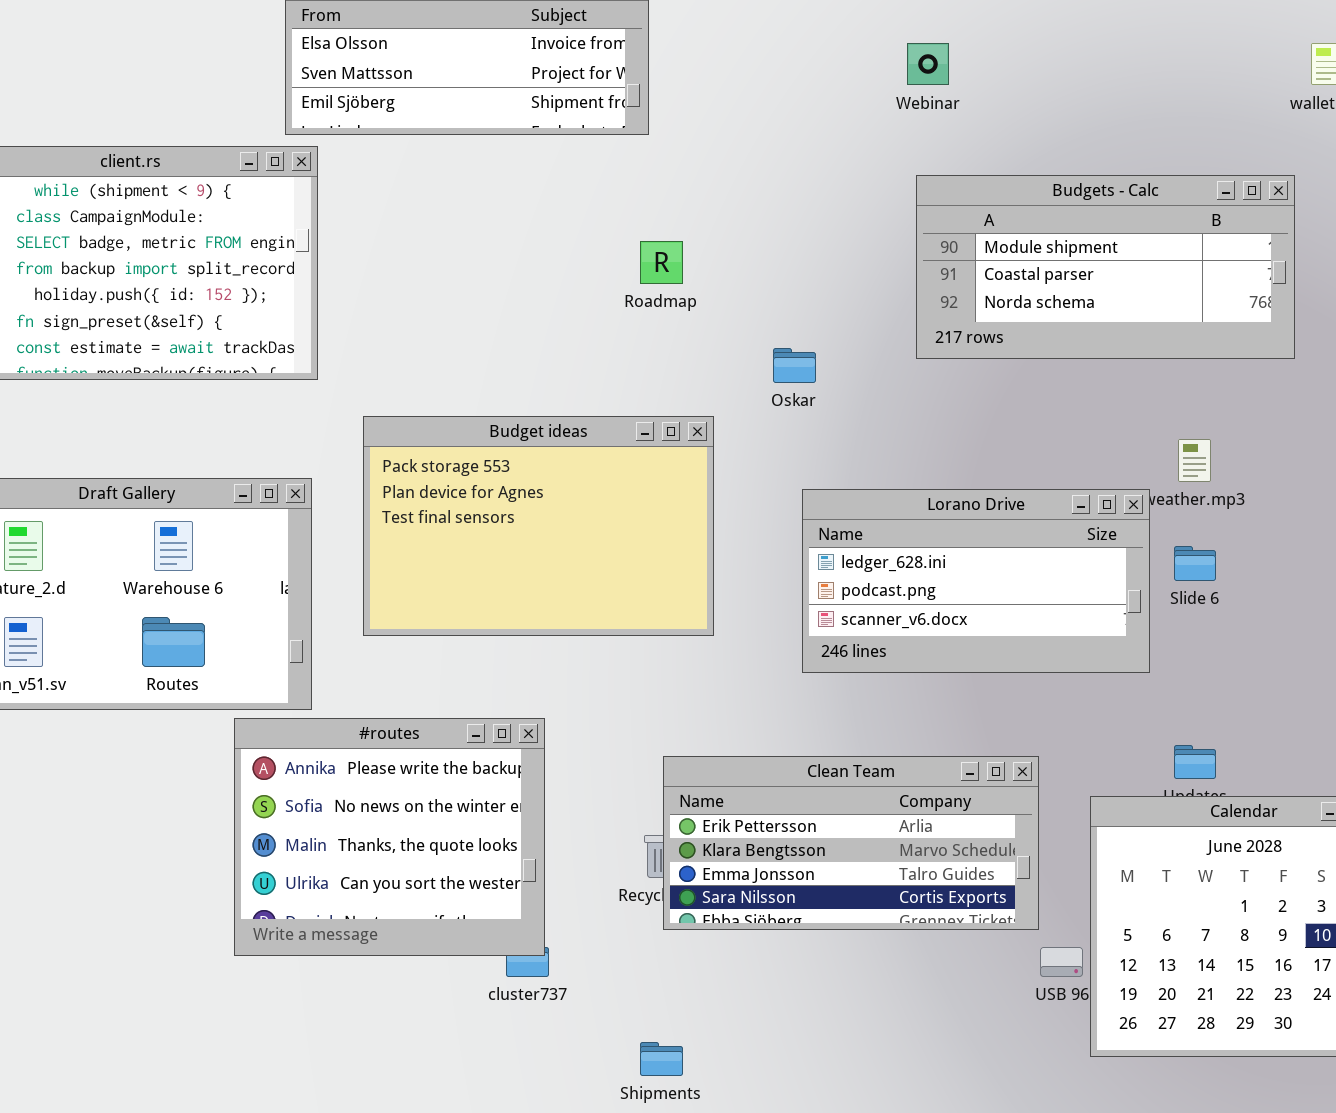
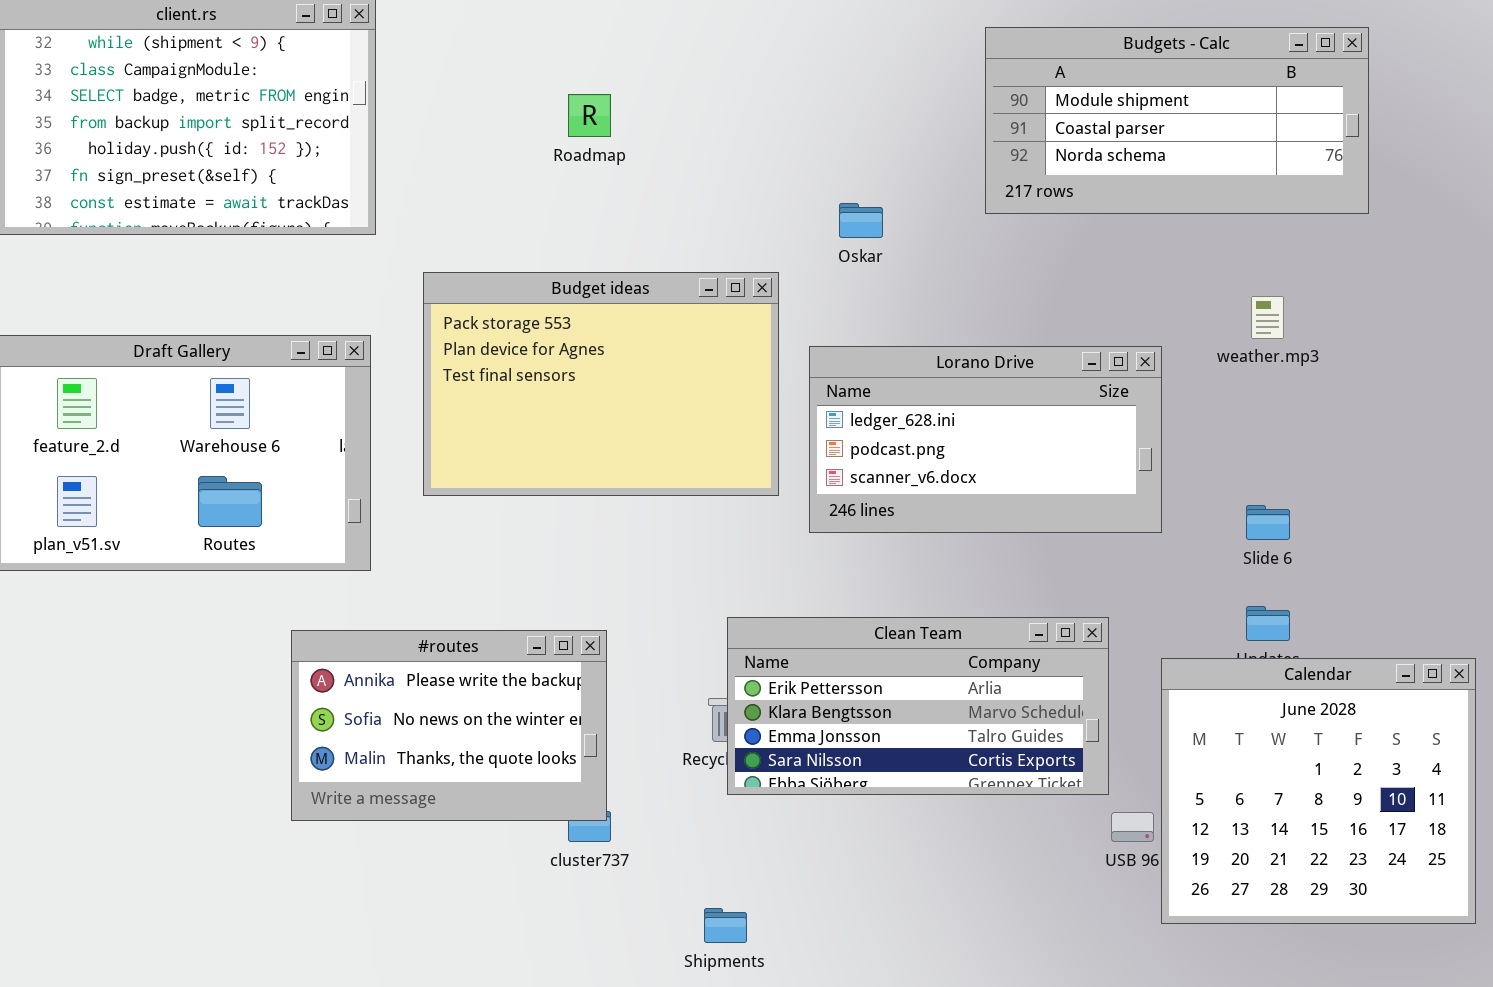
Roadmap: [640,241,683,284] -> [568,94,611,137], moved
Lorano Drive: [802,489,1150,673] -> [809,346,1162,533], moved
Slide 6: [1174,546,1216,581] -> [1246,505,1290,540], moved
#routes: [234,718,545,956] -> [291,630,607,821], resized

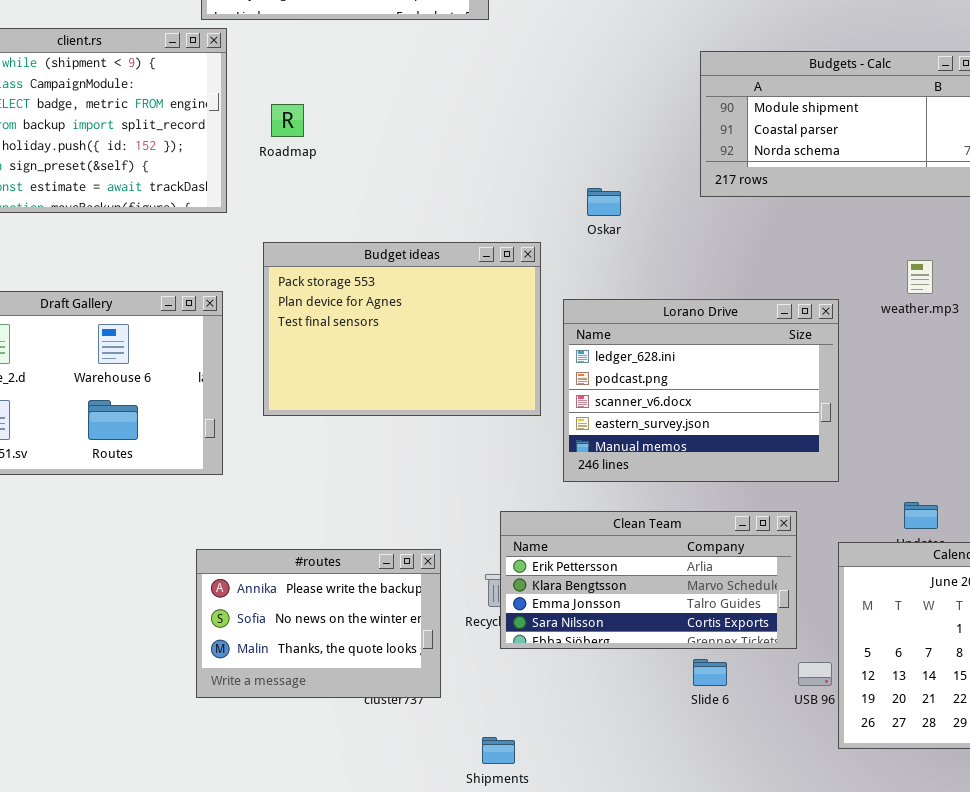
Roadmap: [568,94,611,137] -> [271,104,304,137], moved
Lorano Drive: [809,346,1162,533] -> [563,299,839,482], resized
Slide 6: [1246,505,1290,540] -> [693,659,727,686], moved
#routes: [291,630,607,821] -> [196,549,441,698], moved

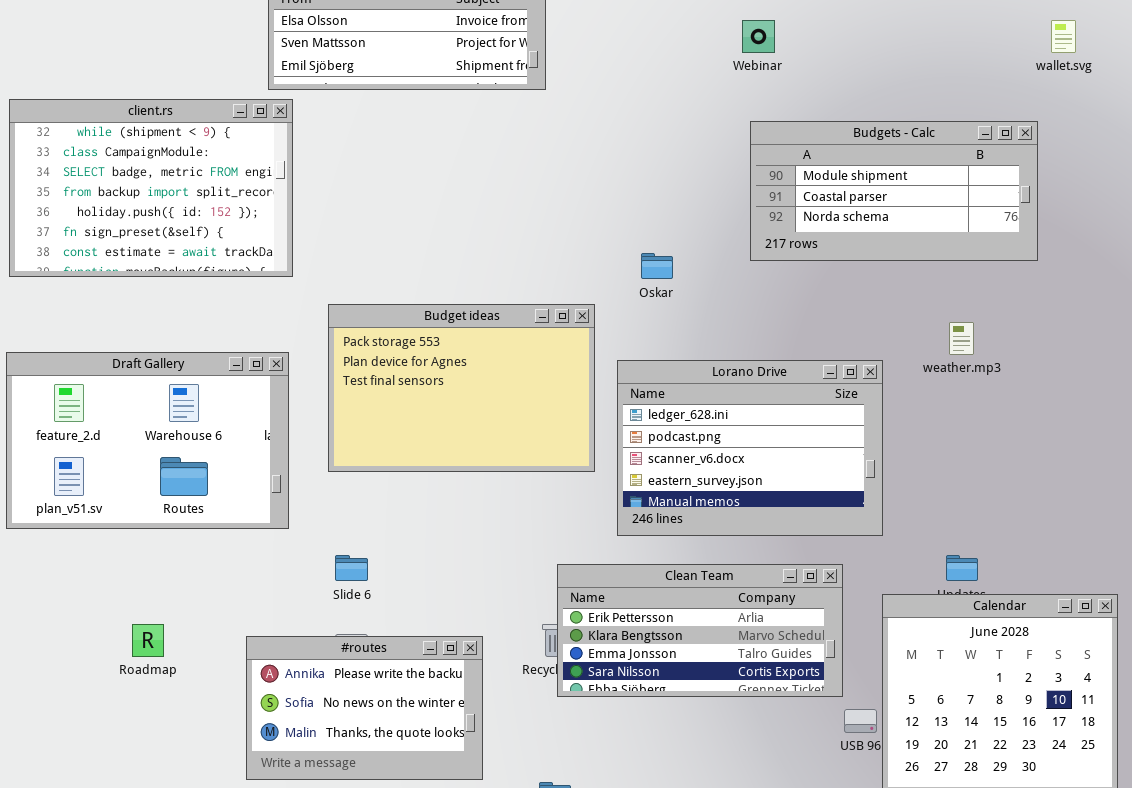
Roadmap: [271,104,304,137] -> [132,624,164,657], moved
#routes: [196,549,441,698] -> [246,636,483,780], moved
Slide 6: [693,659,727,686] -> [335,555,368,581], moved

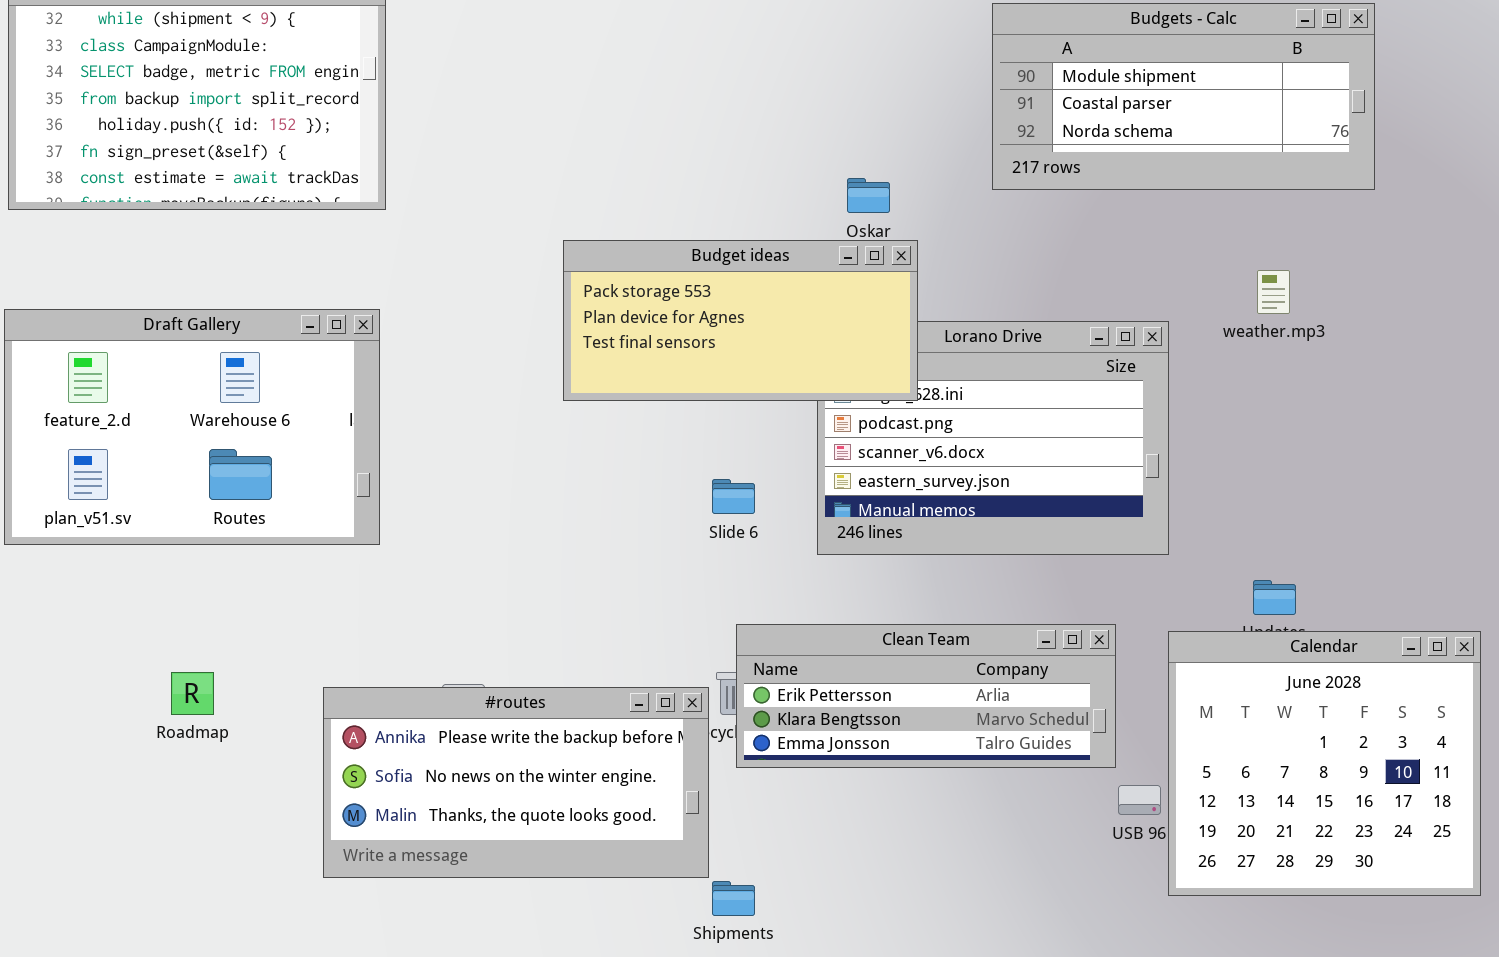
Budget ideas: [328,304,595,472] -> [563,240,918,401], moved, resized
Slide 6: [335,555,368,581] -> [712,479,755,514], moved
Clean Team: [557,564,843,697] -> [736,624,1116,768], resized
#routes: [246,636,483,780] -> [323,687,709,878], resized

